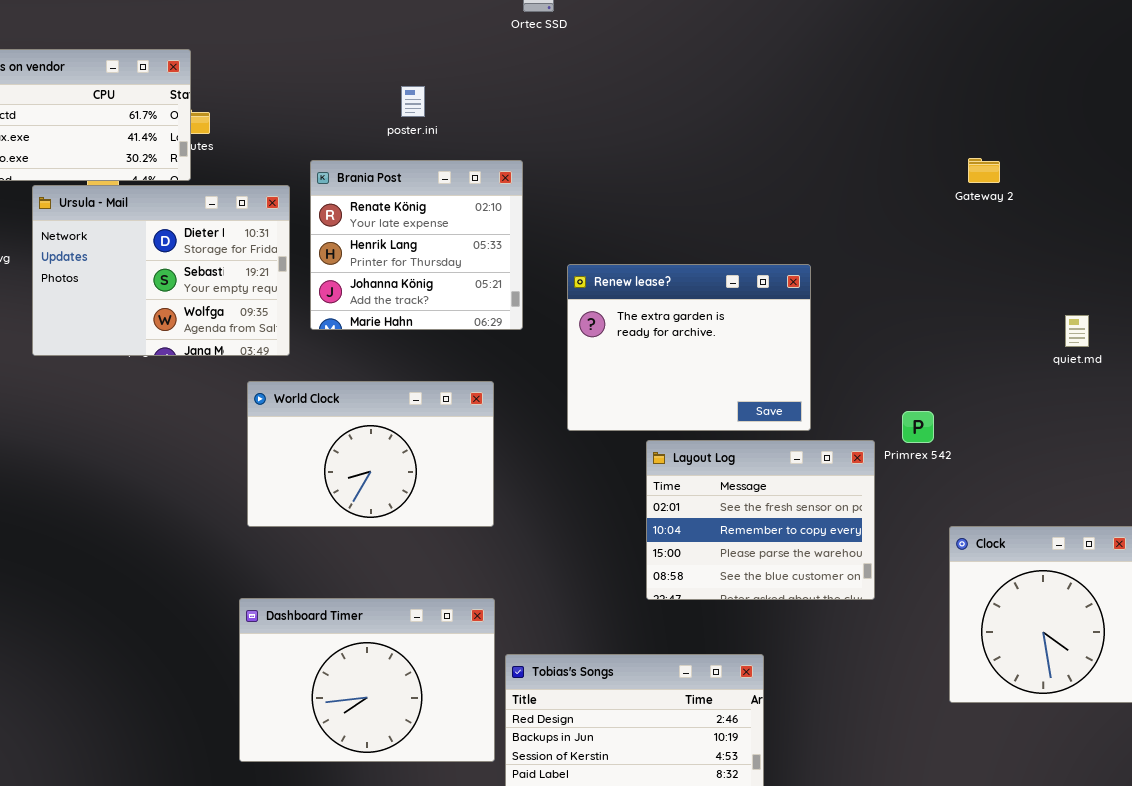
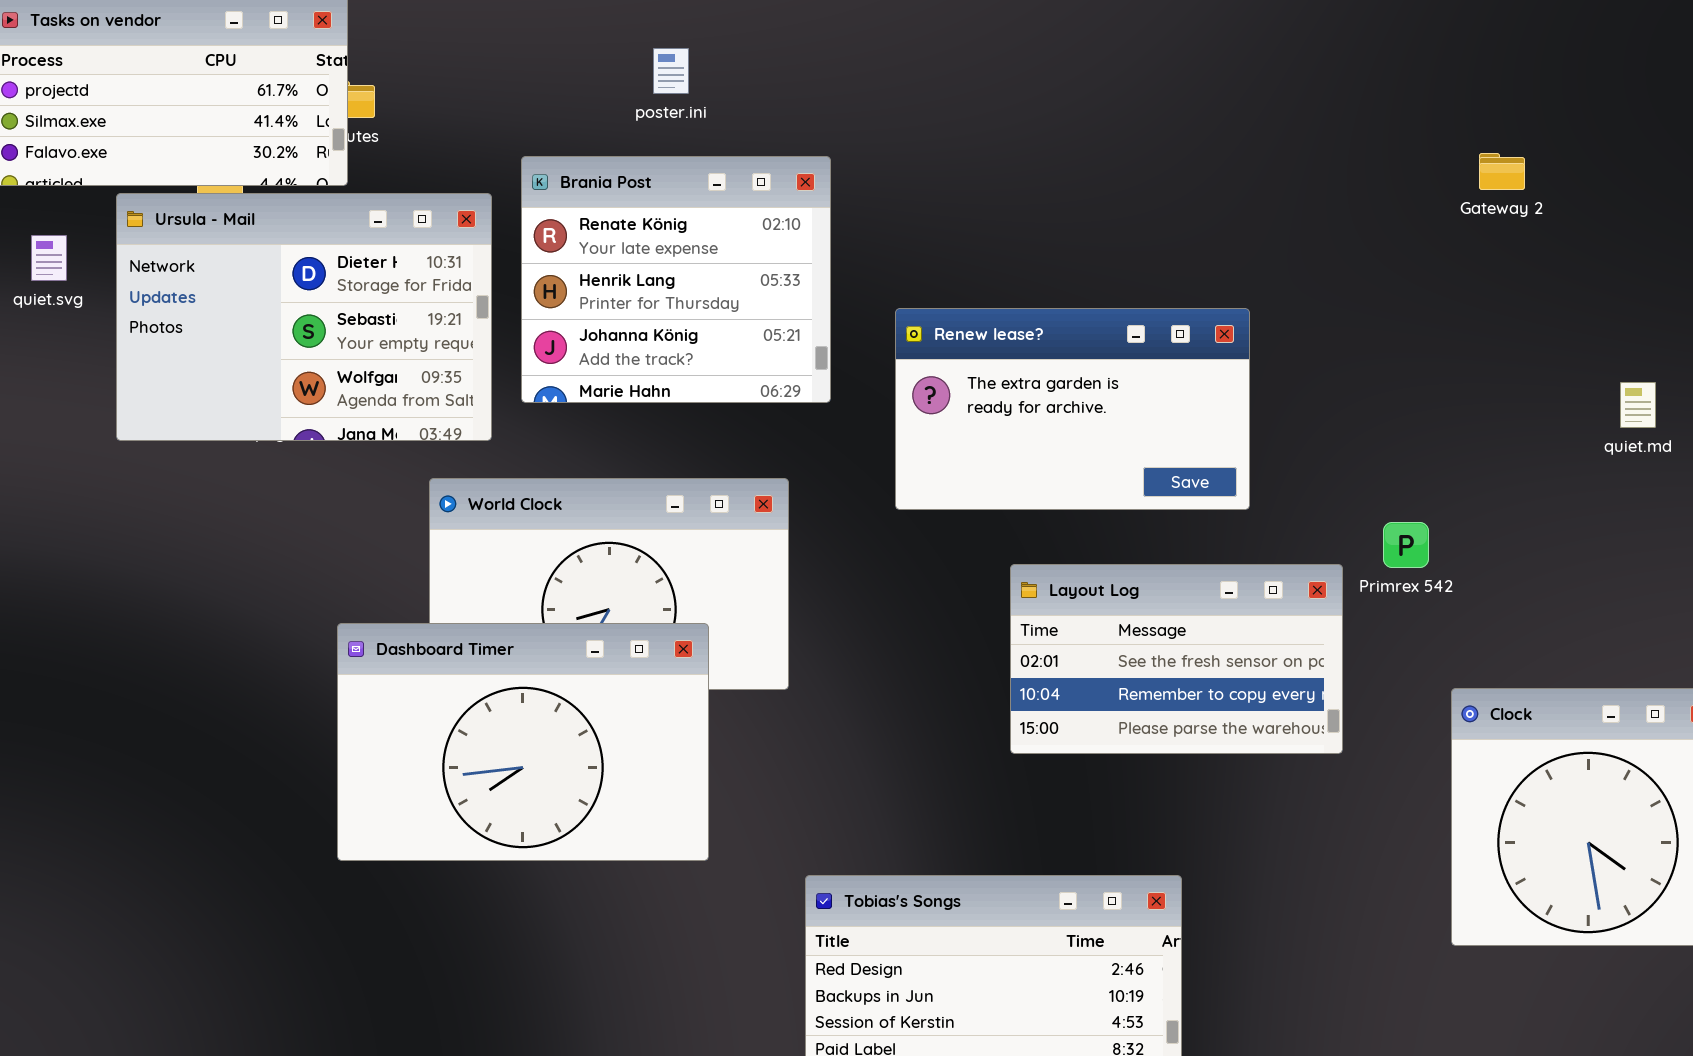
Renew lease?: [567,264,811,431] -> [895,308,1250,510], resized
Layout Log: [646,440,875,600] -> [1010,564,1343,754], resized
Dashboard Timer: [239,598,495,762] -> [337,623,709,861], moved

